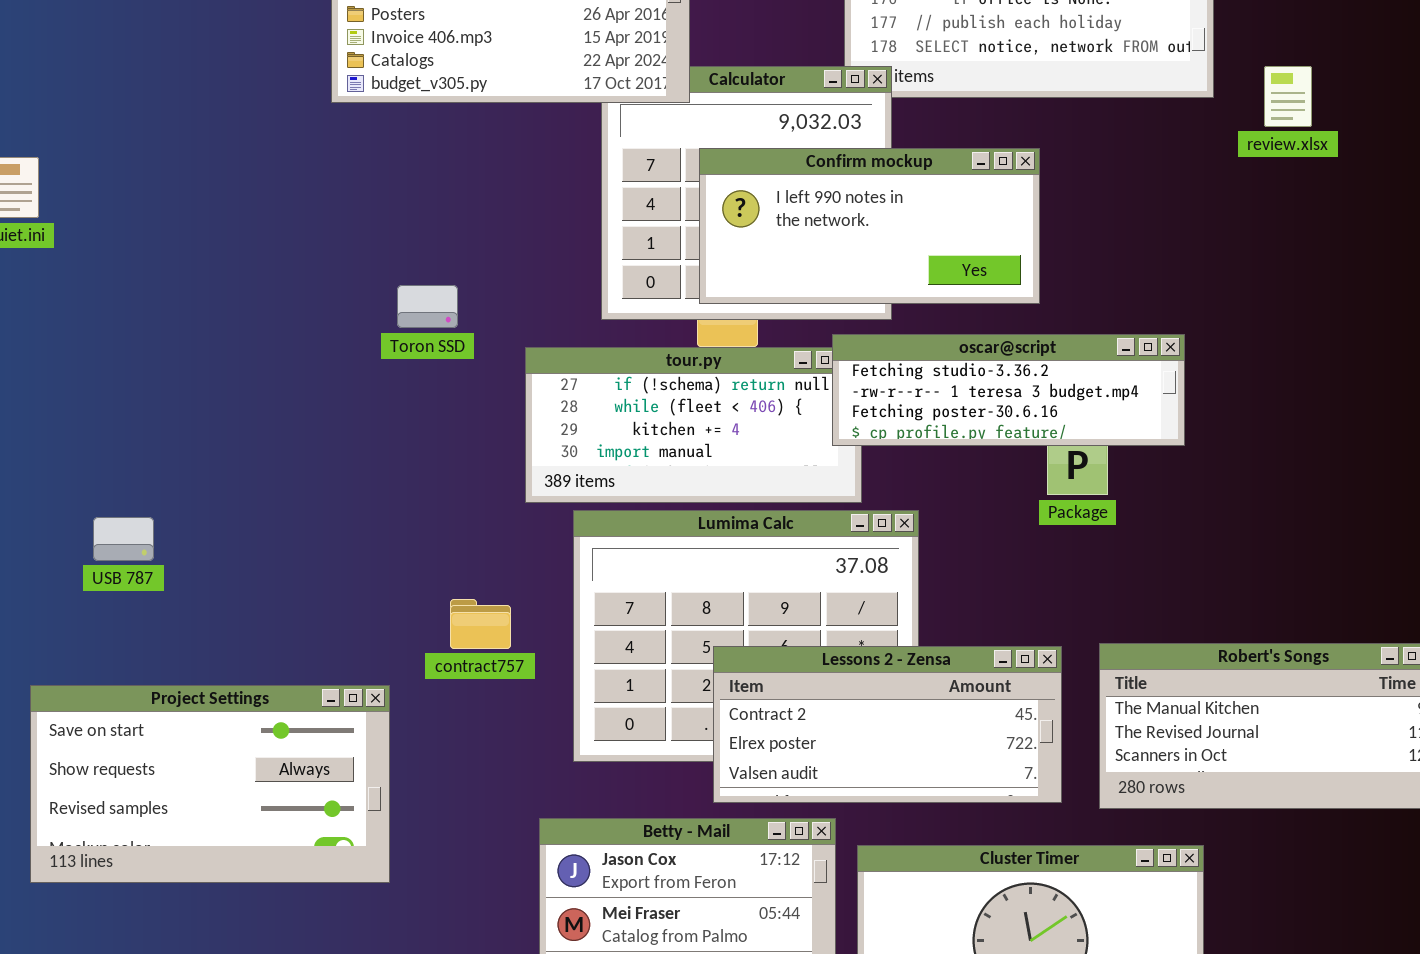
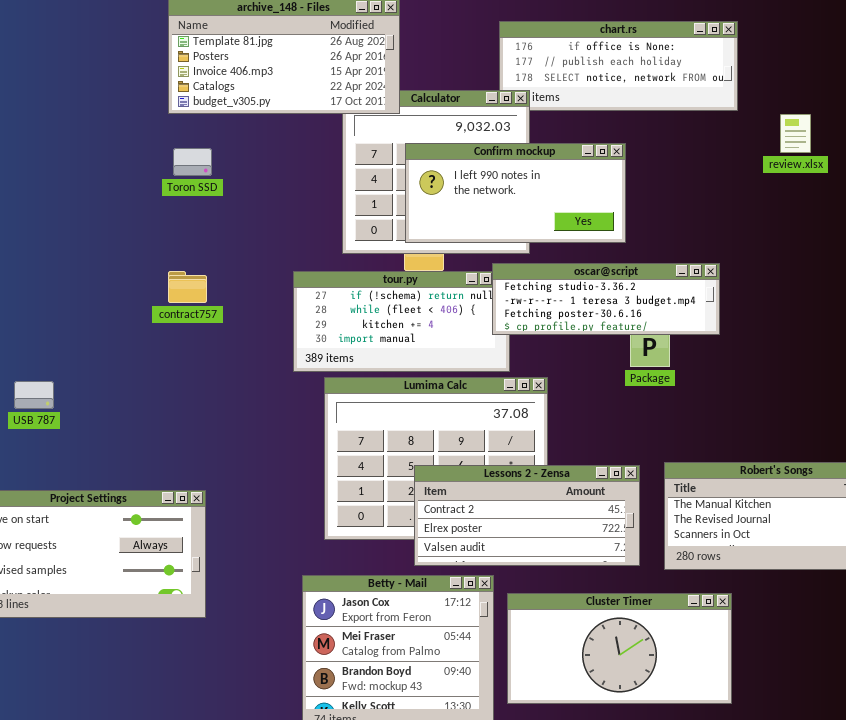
review.xlsx: [1264,66,1312,127] -> [780,114,811,153], moved
Toron SSD: [397,285,458,328] -> [173,148,212,176], moved
contract757: [450,599,511,649] -> [168,271,207,303], moved

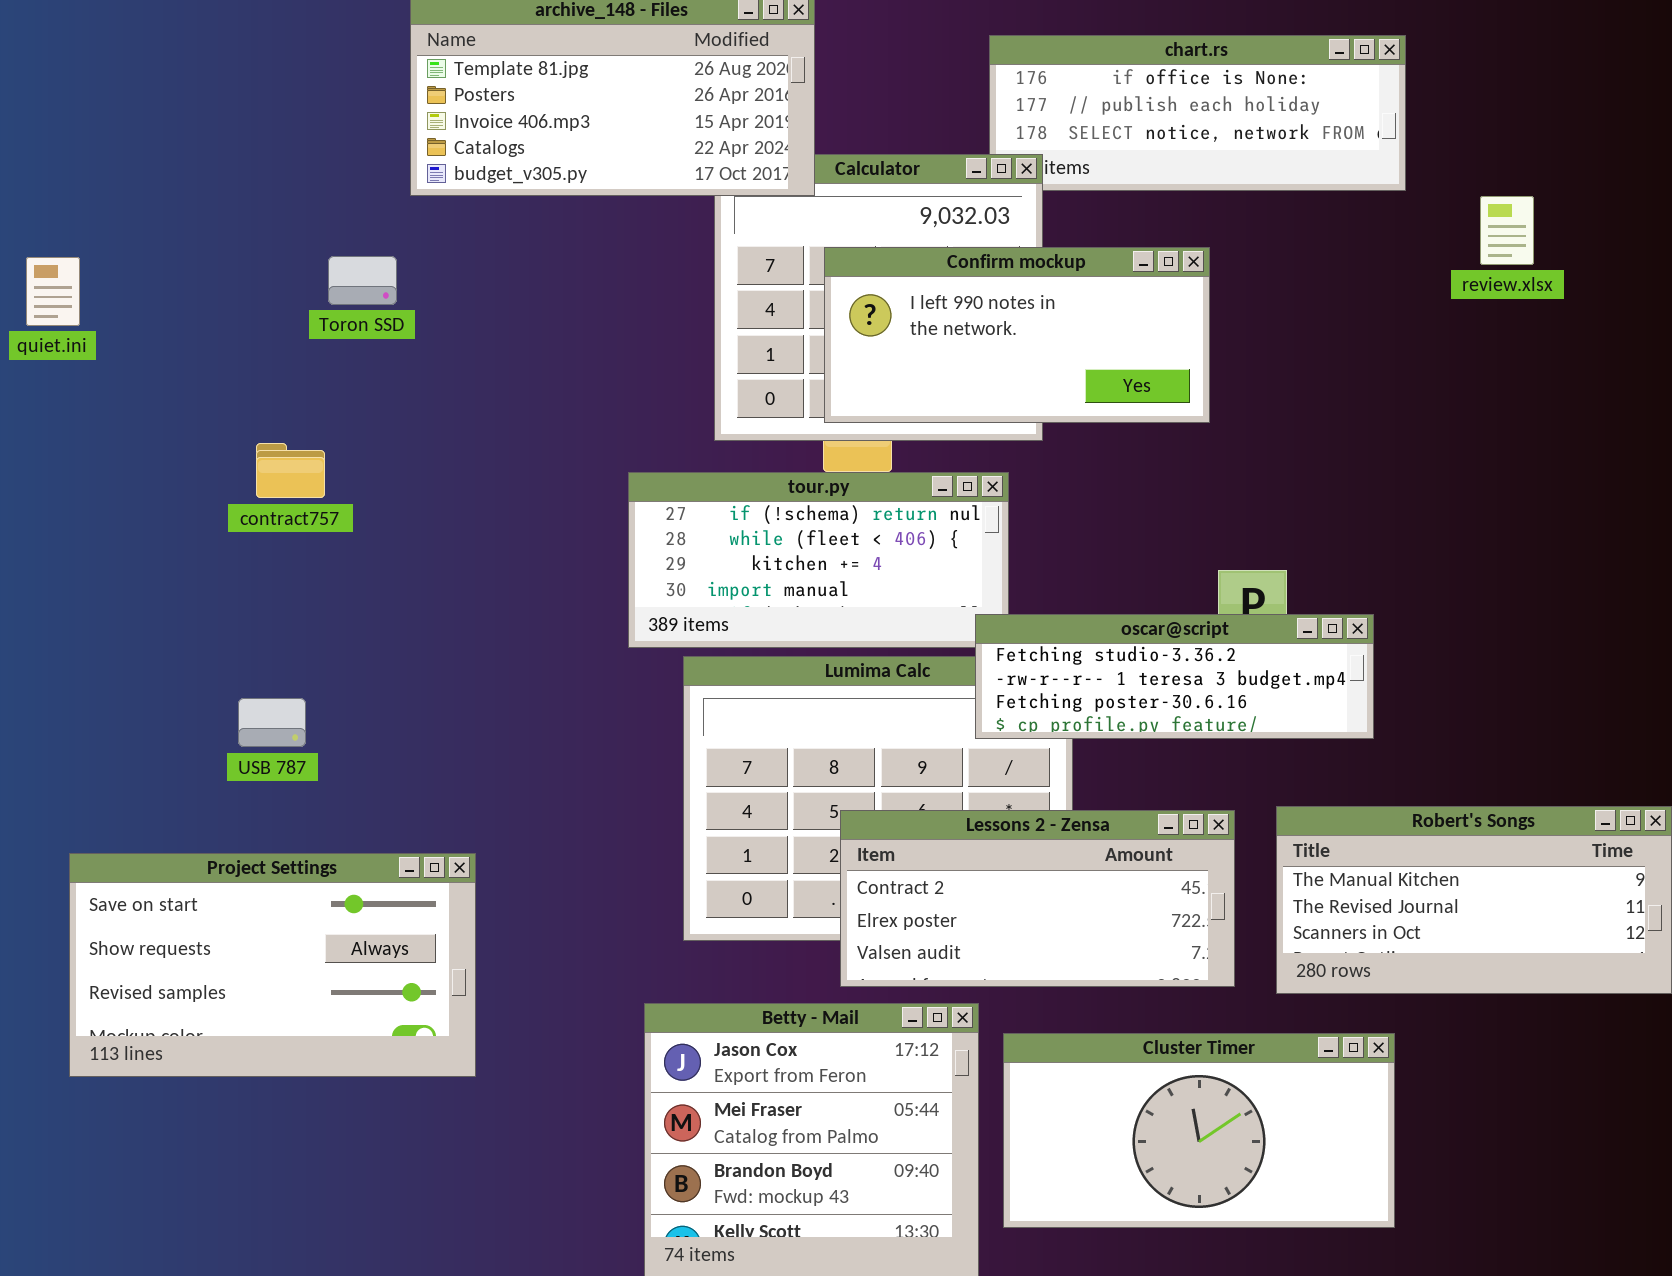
Toron SSD: [173,148,212,176] -> [328,256,397,305], moved
oscar@script: [492,263,720,335] -> [975,614,1374,739], moved
contract757: [168,271,207,303] -> [256,443,325,498], moved
USB 787: [14,381,54,409] -> [238,698,306,747], moved

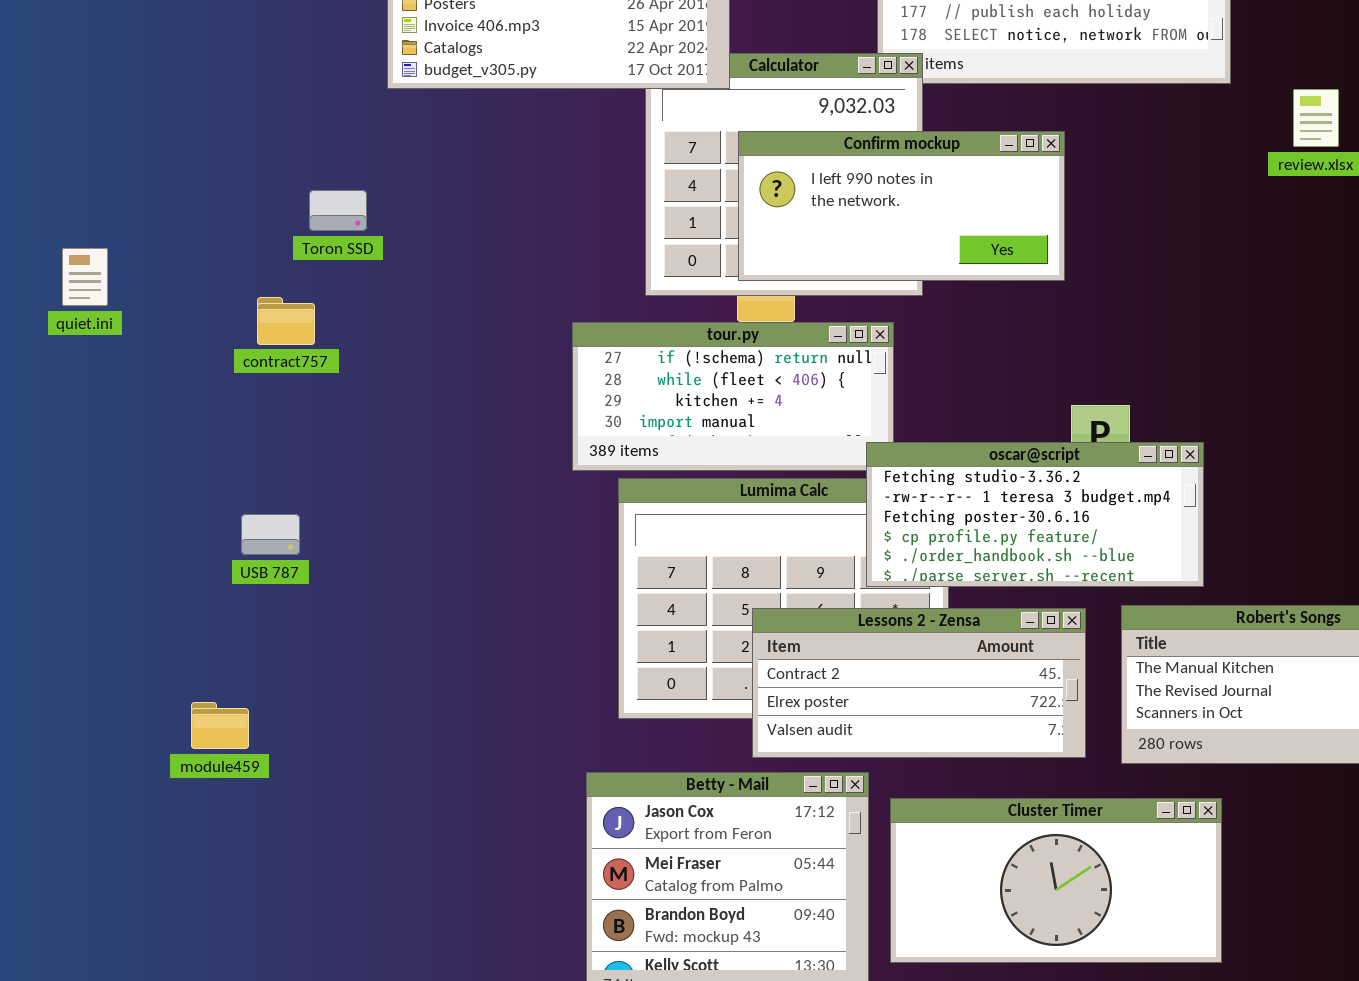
Toron SSD: [328,256,397,305] -> [309,190,367,231], moved
quiet.ini: [26,257,80,326] -> [62,248,108,306], moved
oscar@script: [975,614,1374,739] -> [866,442,1204,587], resized
Project Settings: [69,853,476,1077] -> none, closed

